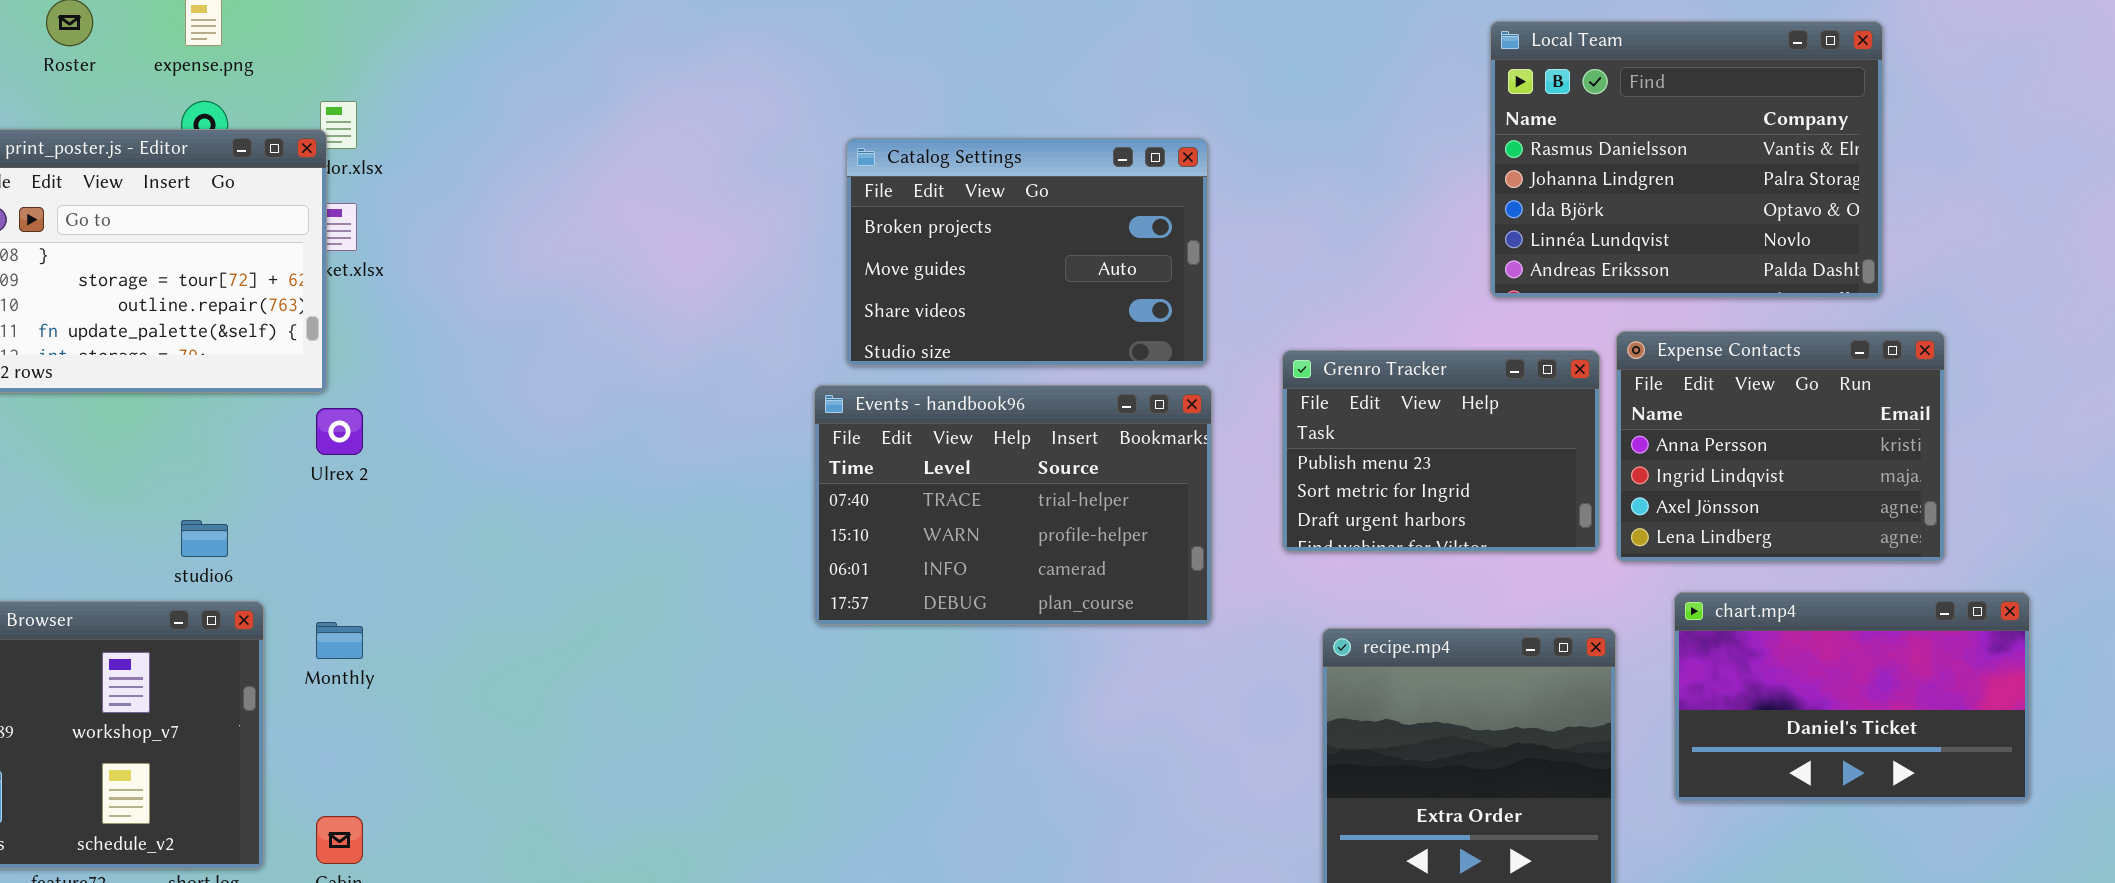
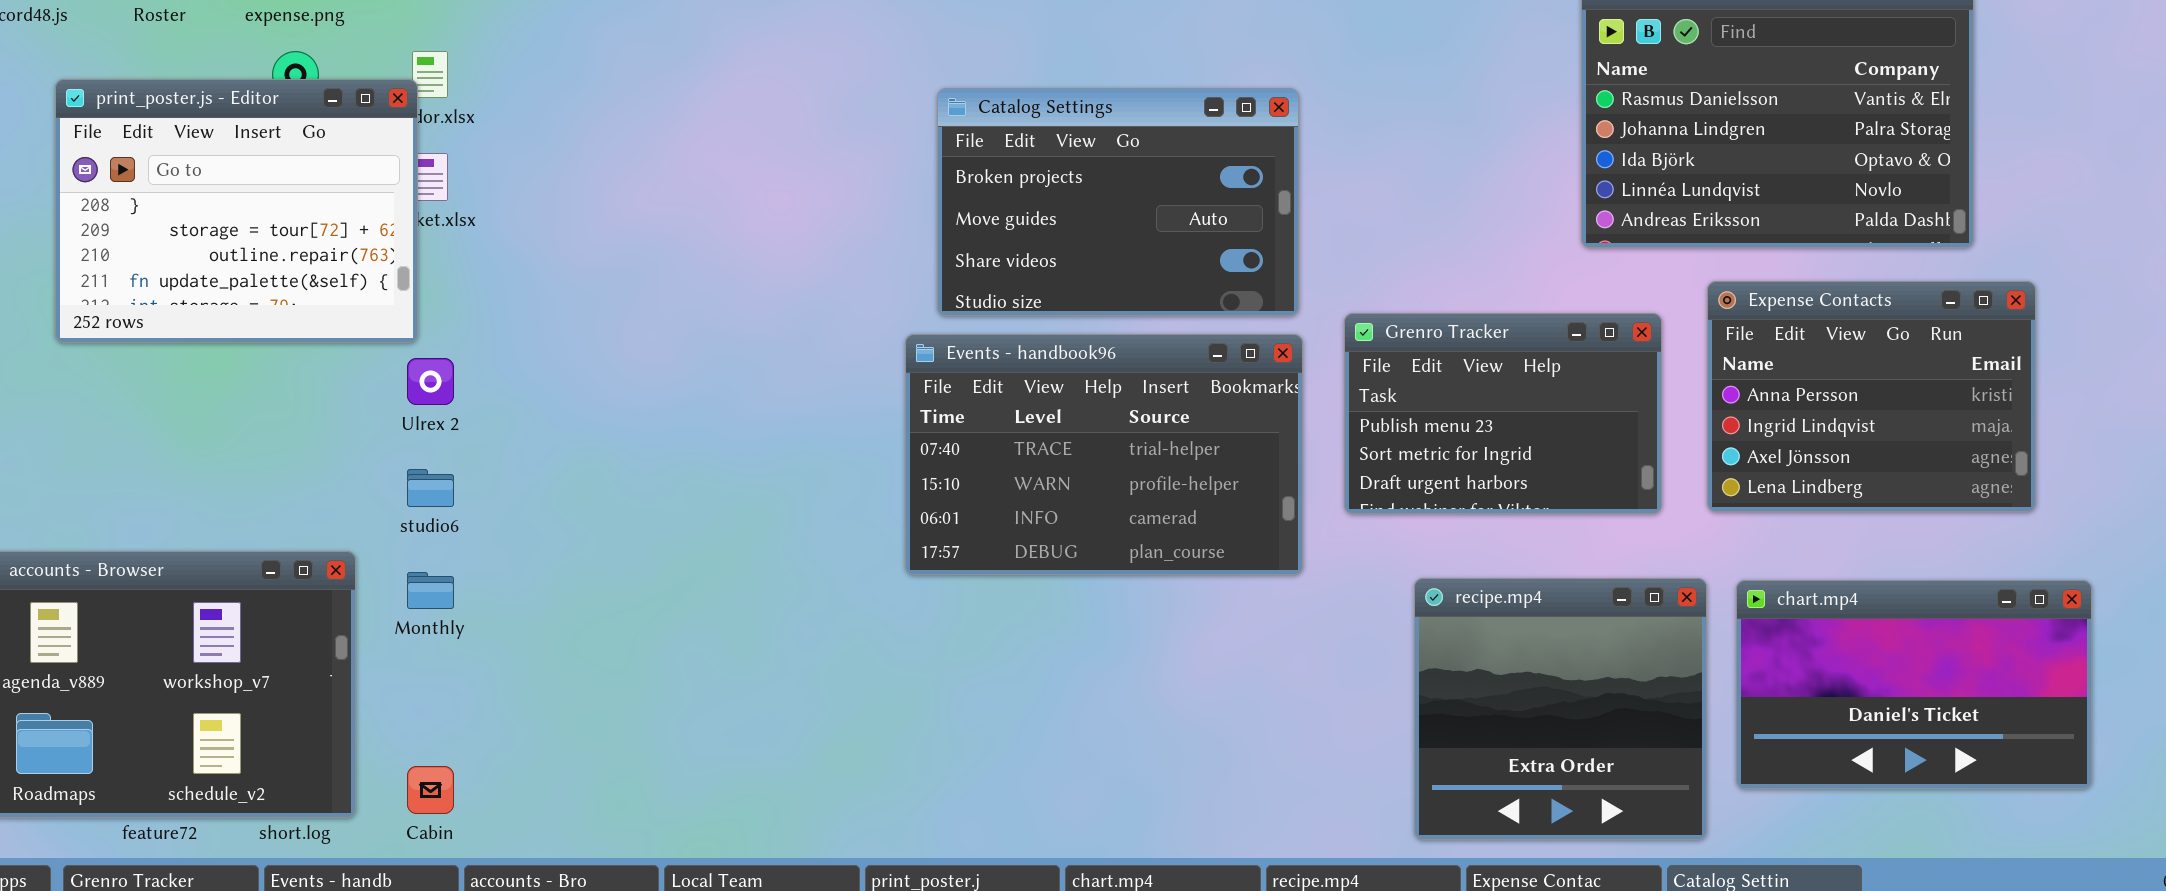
Grenro Tracker: [1282,350,1600,552] -> [1344,313,1662,514], moved
studio6: [181,520,228,557] -> [407,469,454,507], moved
chart.mp4: [1674,592,2030,802] -> [1736,580,2092,789], moved

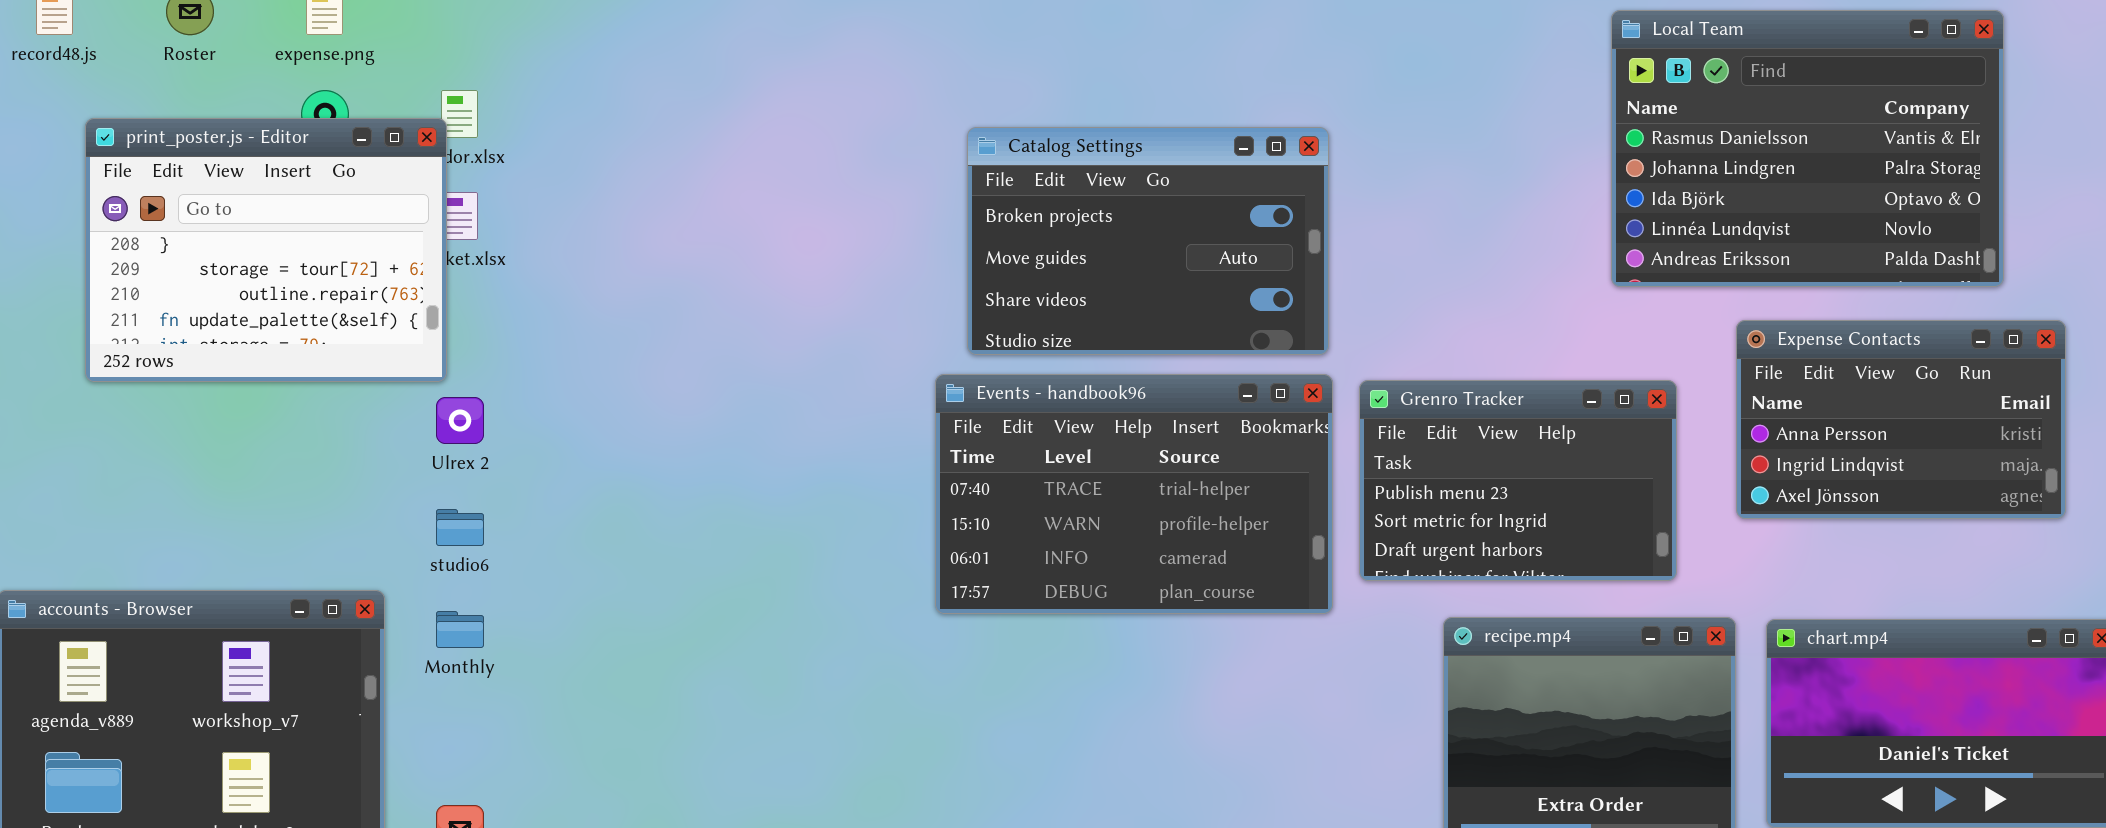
Expense Contacts: [1707,281,2036,512] -> [1736,320,2066,519], resized
Grenro Tracker: [1344,313,1662,514] -> [1359,380,1677,581], moved

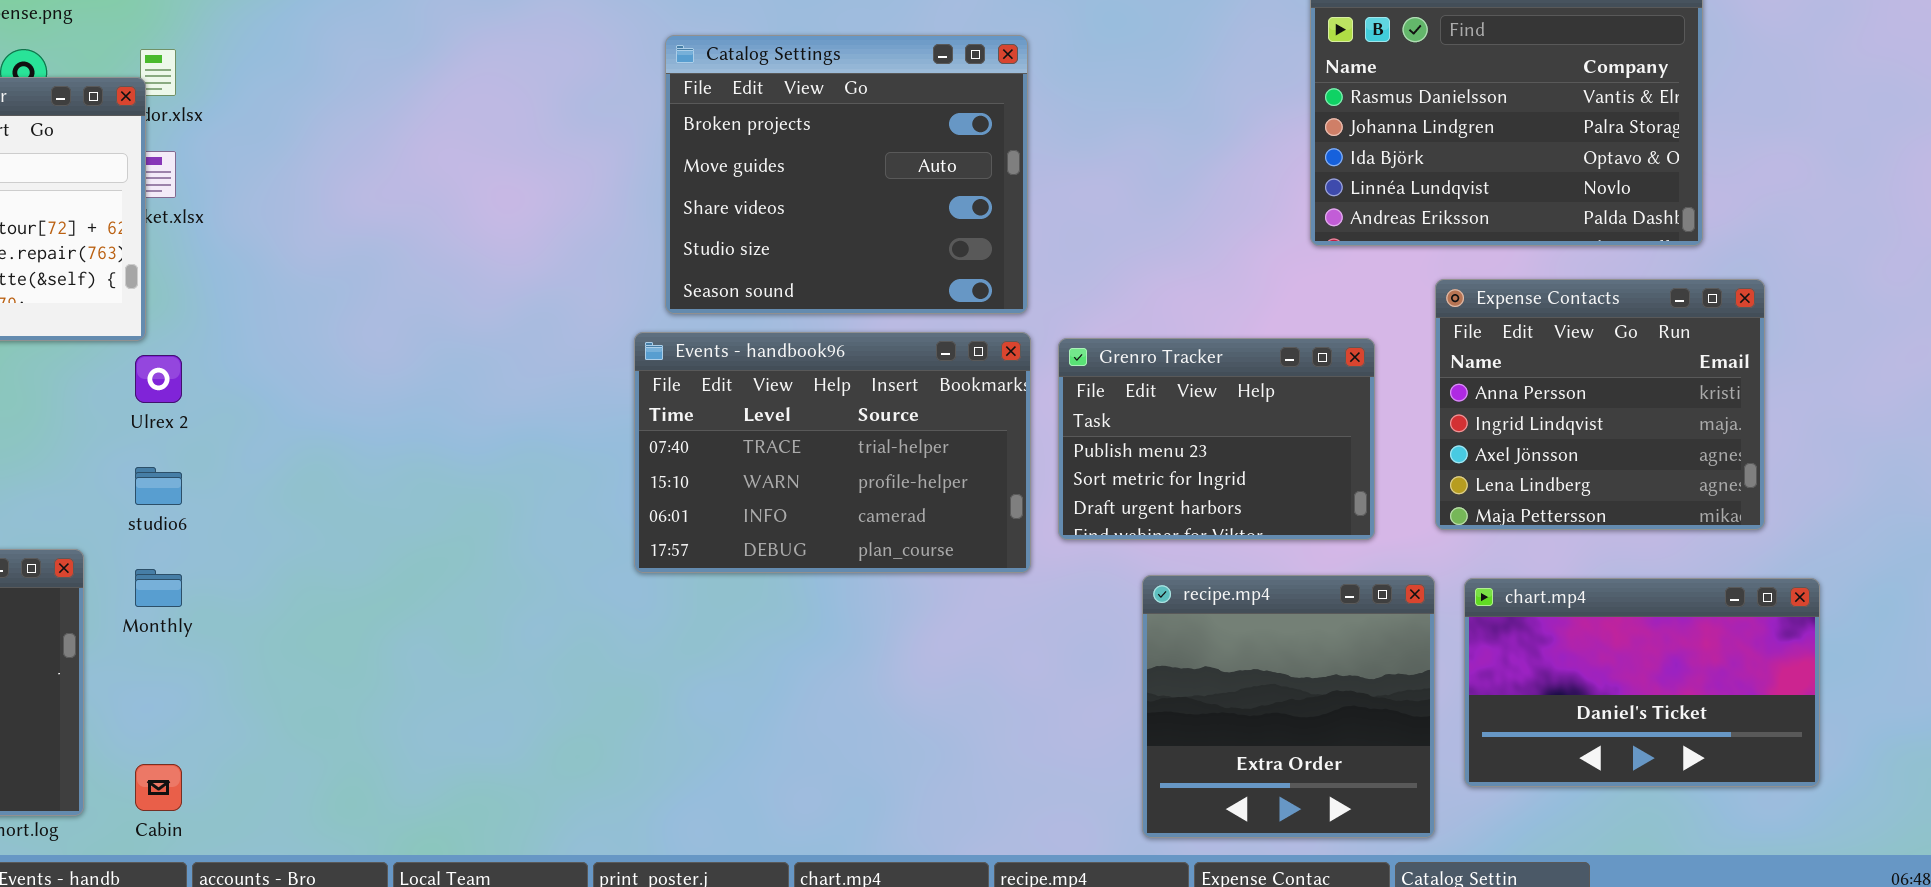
Catalog Settings: [967,127,1329,355] -> [665,35,1028,314], resized
Expense Contacts: [1736,320,2066,519] -> [1435,279,1765,530], resized

